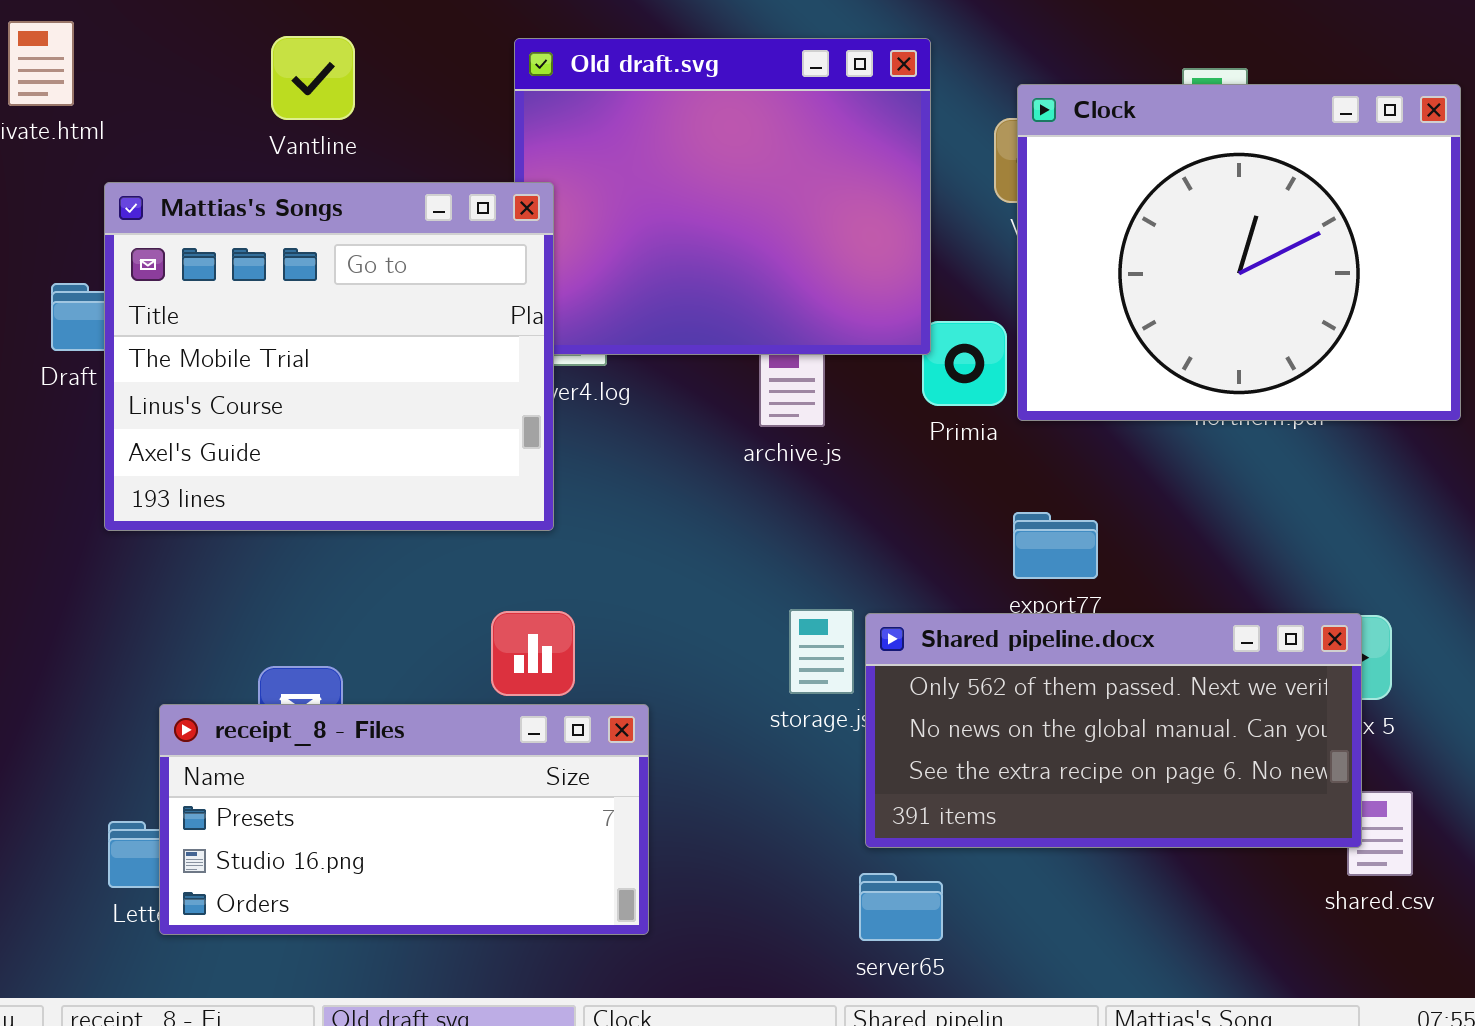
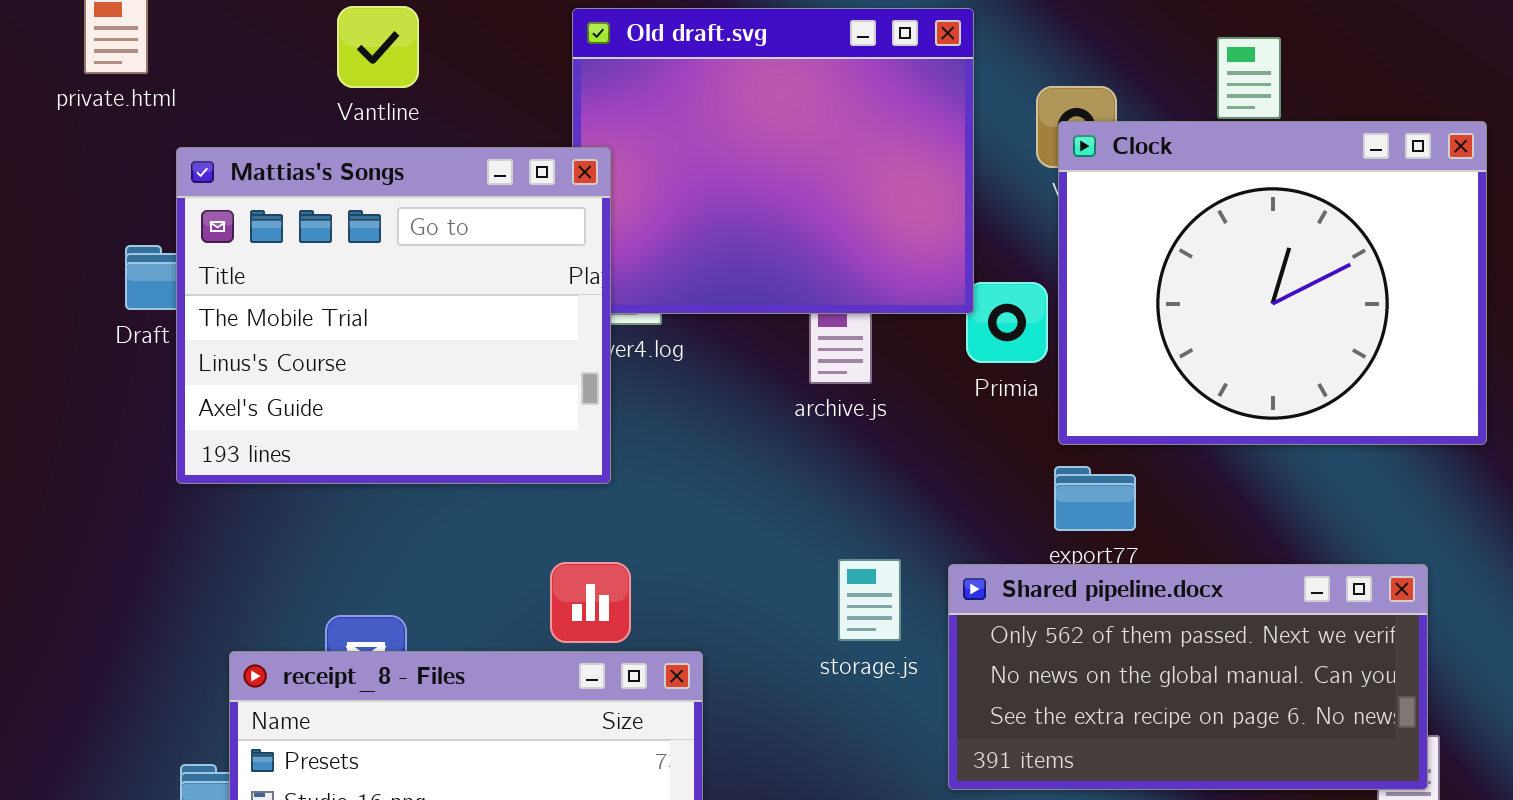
Clock: [1017,84,1461,421] -> [1058,121,1487,445], moved
Shared pipeline.docx: [865,613,1362,848] -> [948,564,1428,790], moved

